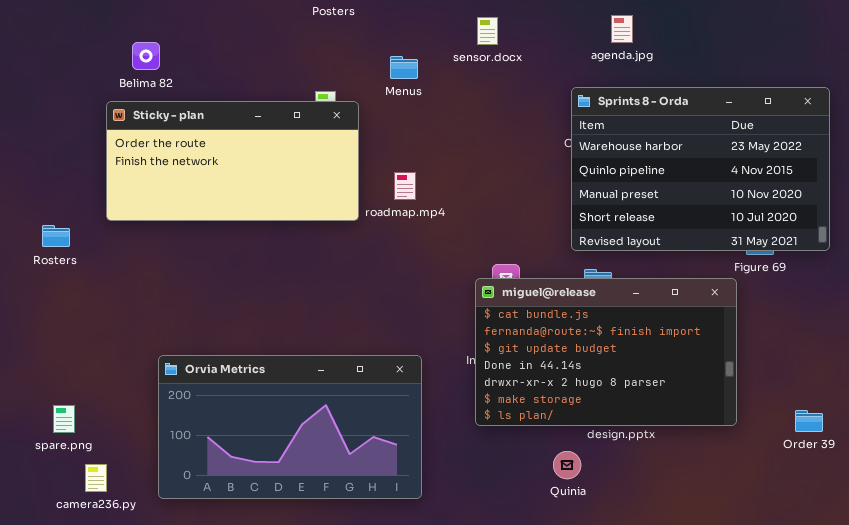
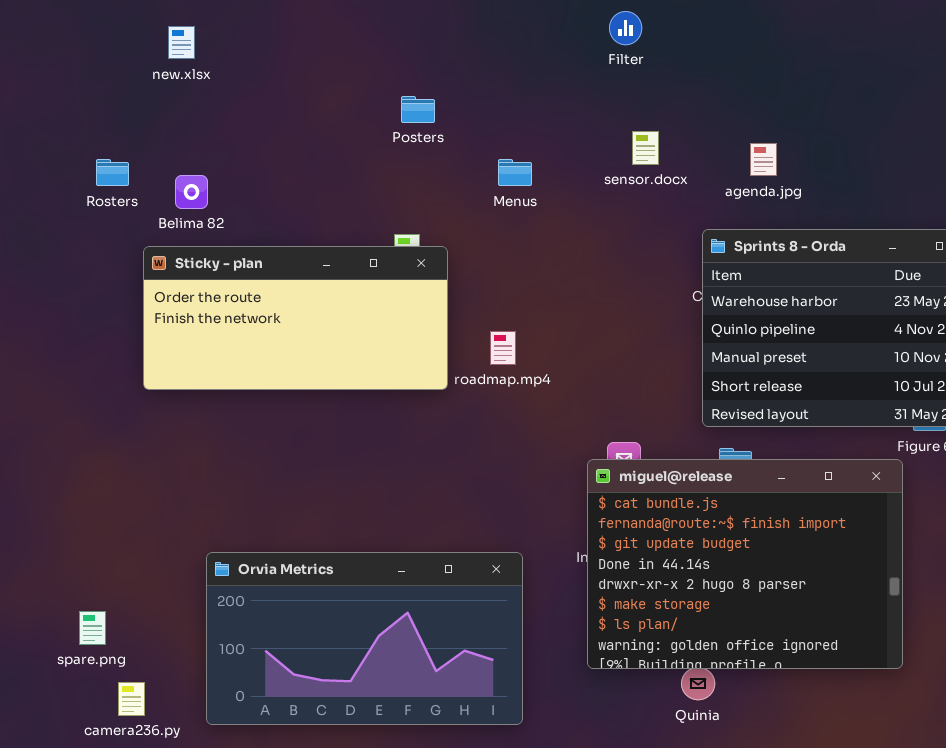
sensor.docx: [477,17,498,45] -> [632,131,659,165], moved
Menus: [390,56,418,79] -> [498,159,532,186], moved
Rosters: [42,225,70,247] -> [96,159,129,186], moved
miguel@release: [475,278,737,426] -> [587,459,903,669], resized

